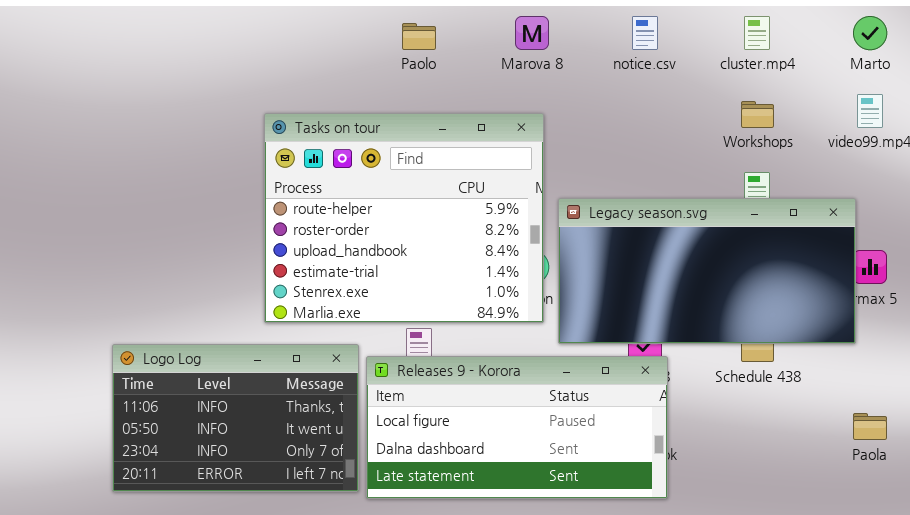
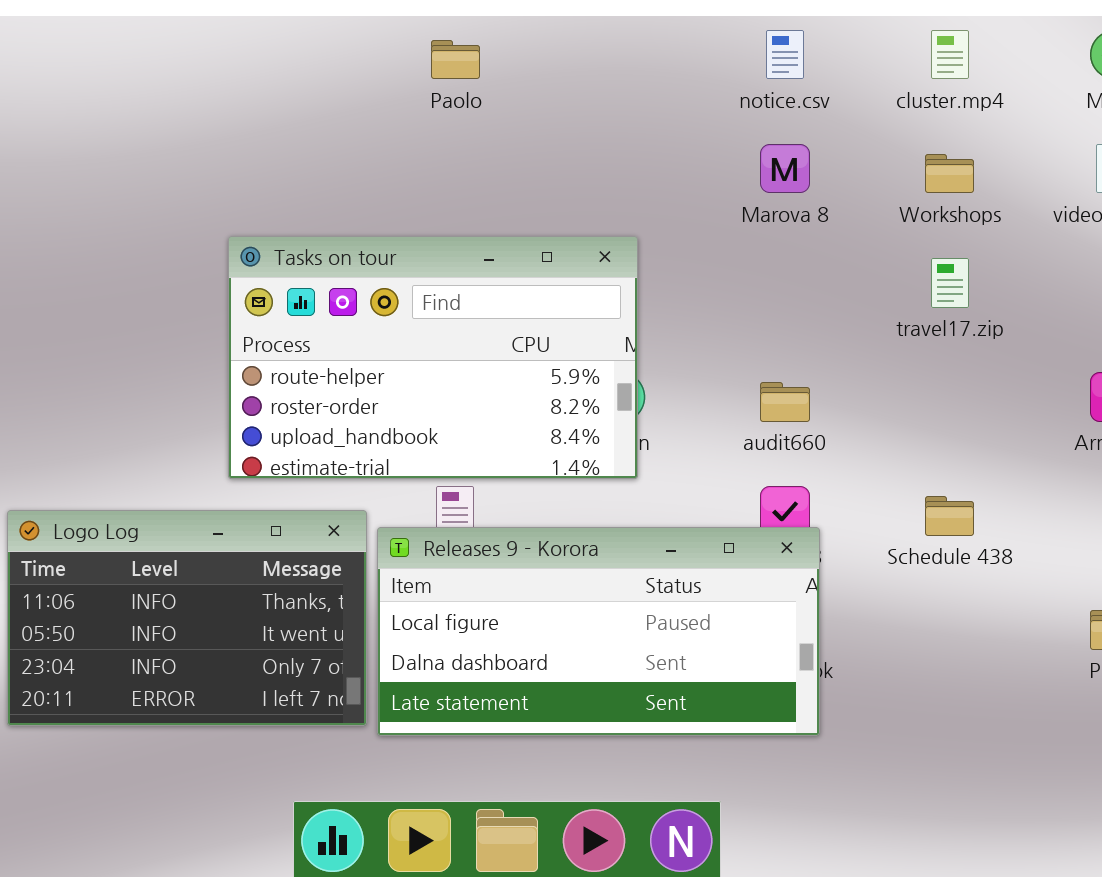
Marova 8: [515,16,549,50] -> [760,144,810,193], moved
Tasks on tour: [264,113,544,323] -> [228,236,638,479], resized
Legacy season.svg: [558,198,856,344] -> none, closed

